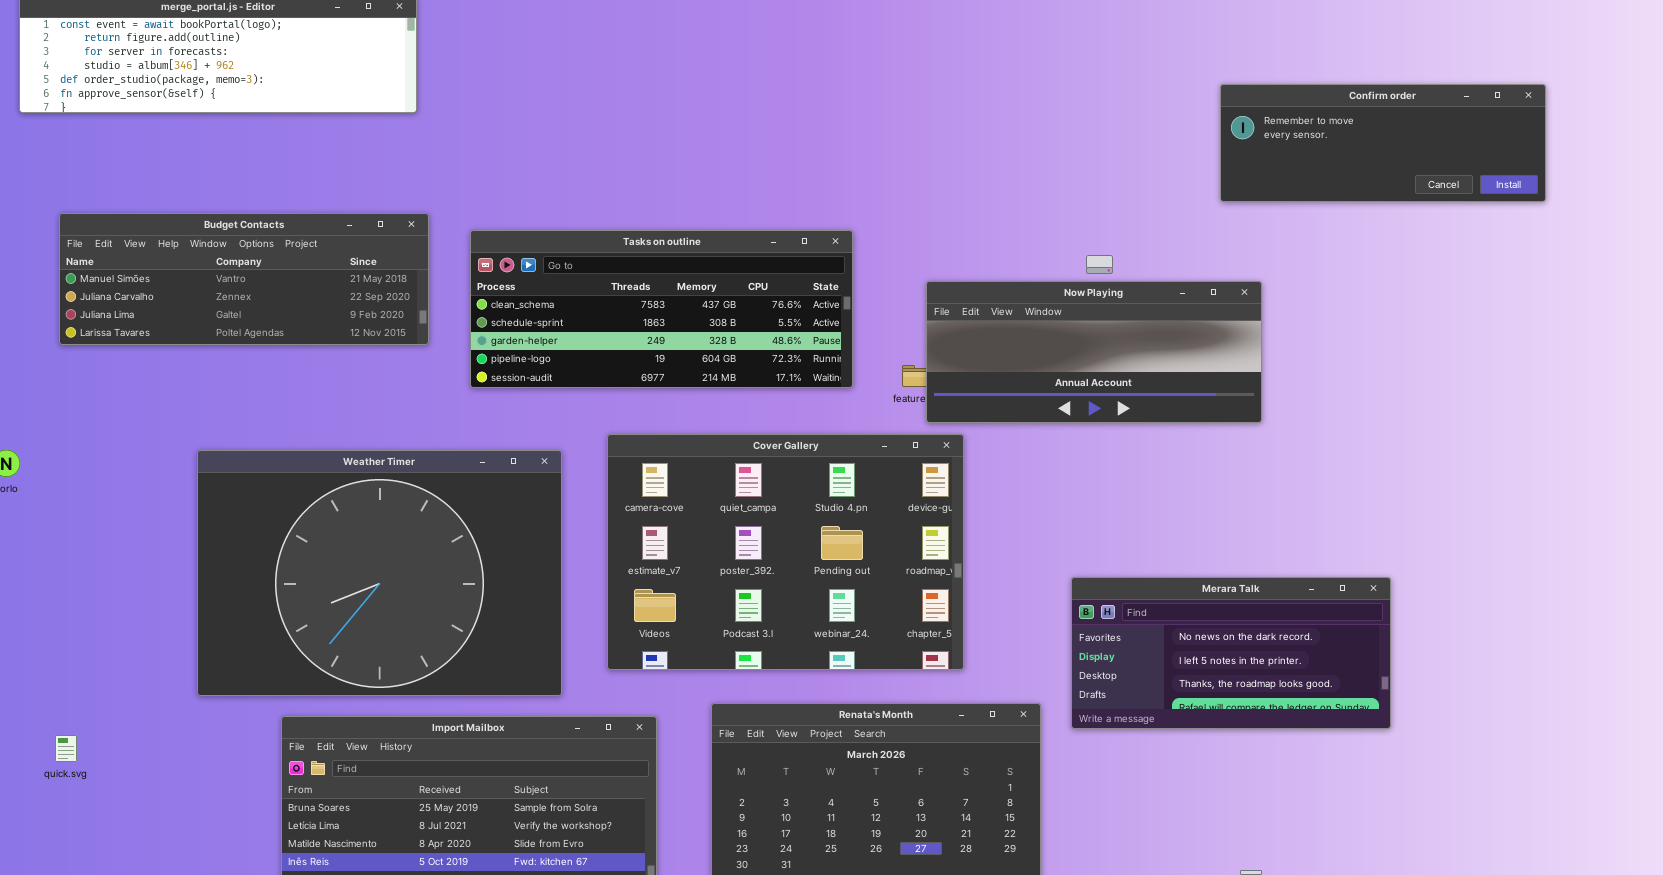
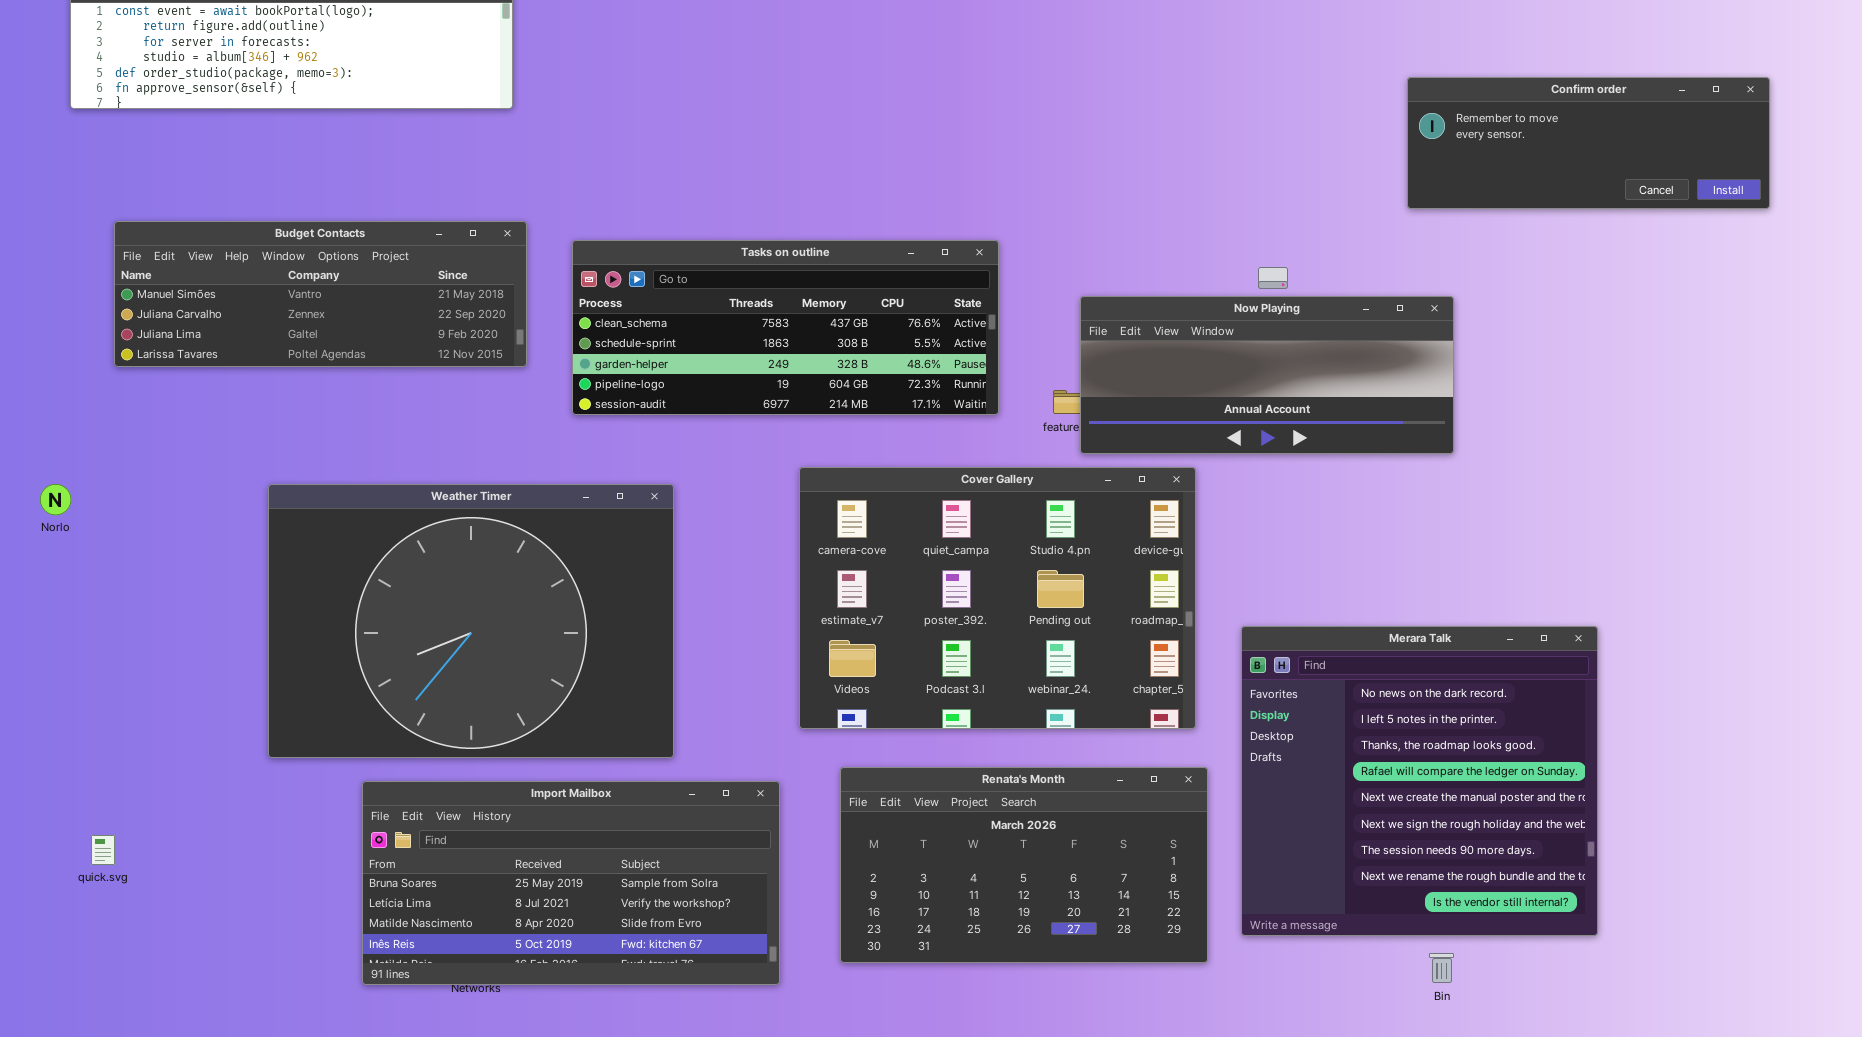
Cover Gallery: [607,434,964,670] -> [799,467,1196,729], moved
Merara Talk: [1071,577,1391,729] -> [1241,626,1598,936], resized
quick.svg: [55,735,77,762] -> [91,835,115,865], moved

